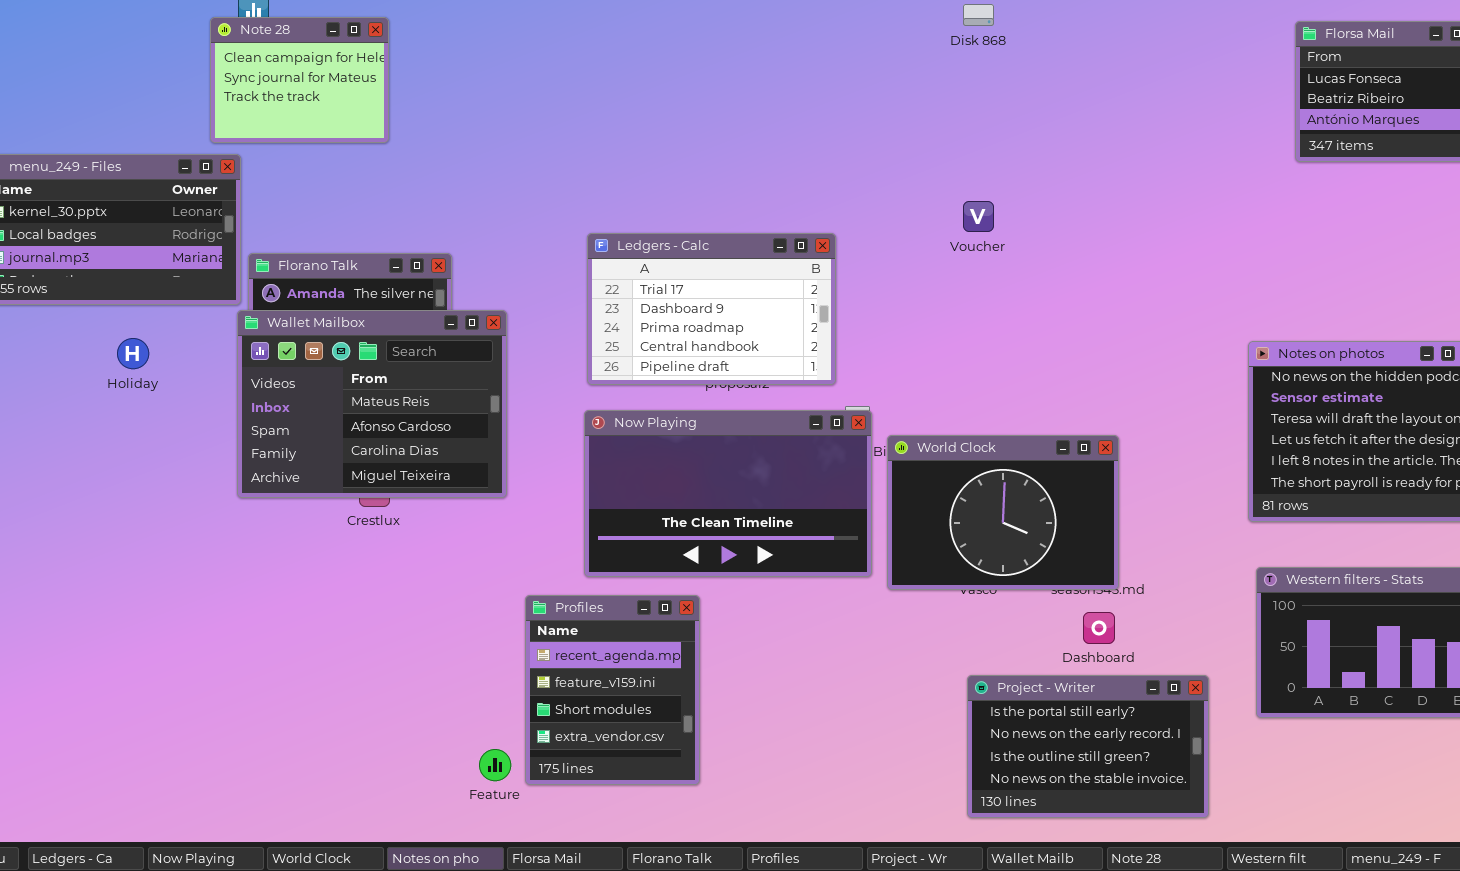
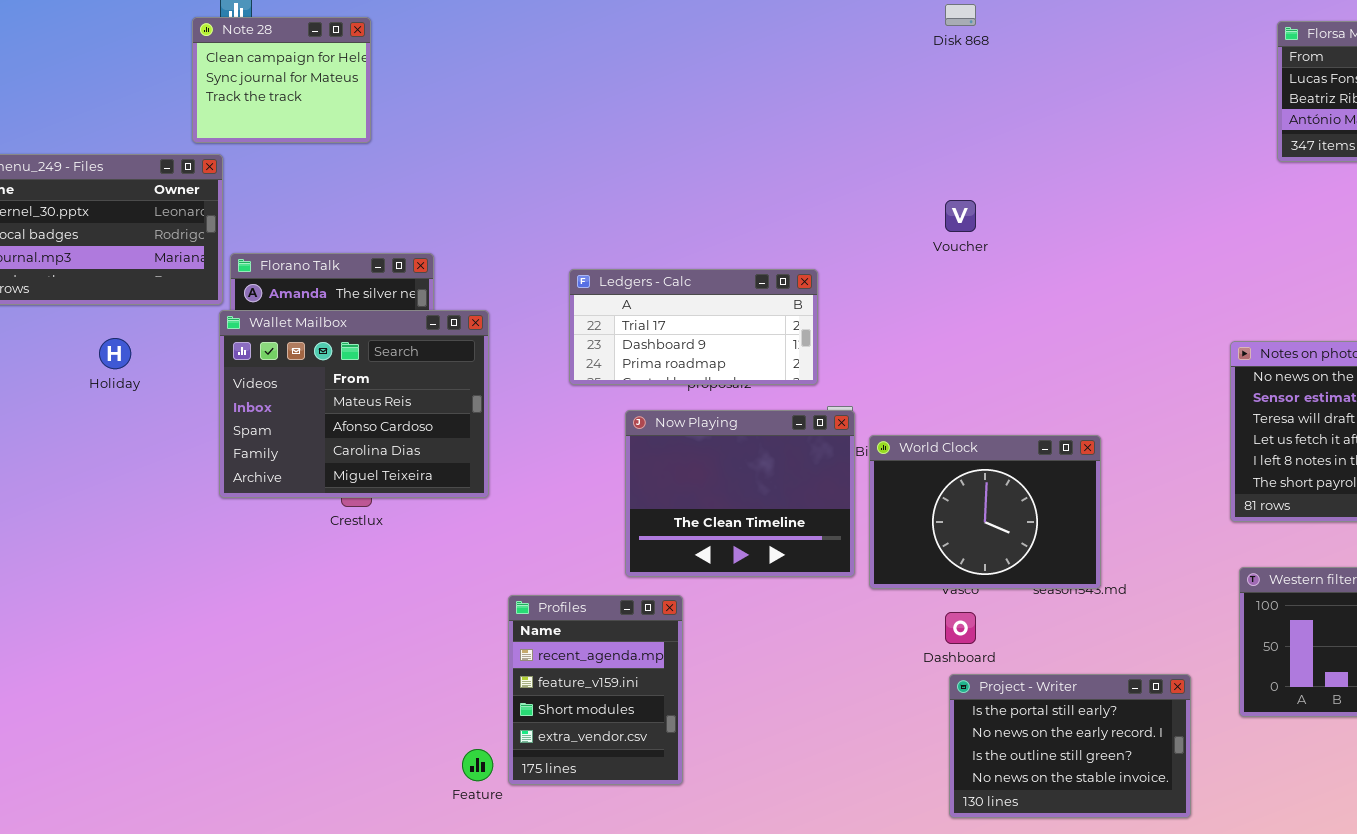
Ledgers - Calc: [587,233,836,385] -> [569,269,818,385], resized
Now Playing: [584,410,872,577] -> [625,410,855,577], resized
Dashboard: [1083,612,1115,644] -> [945,612,976,644], moved

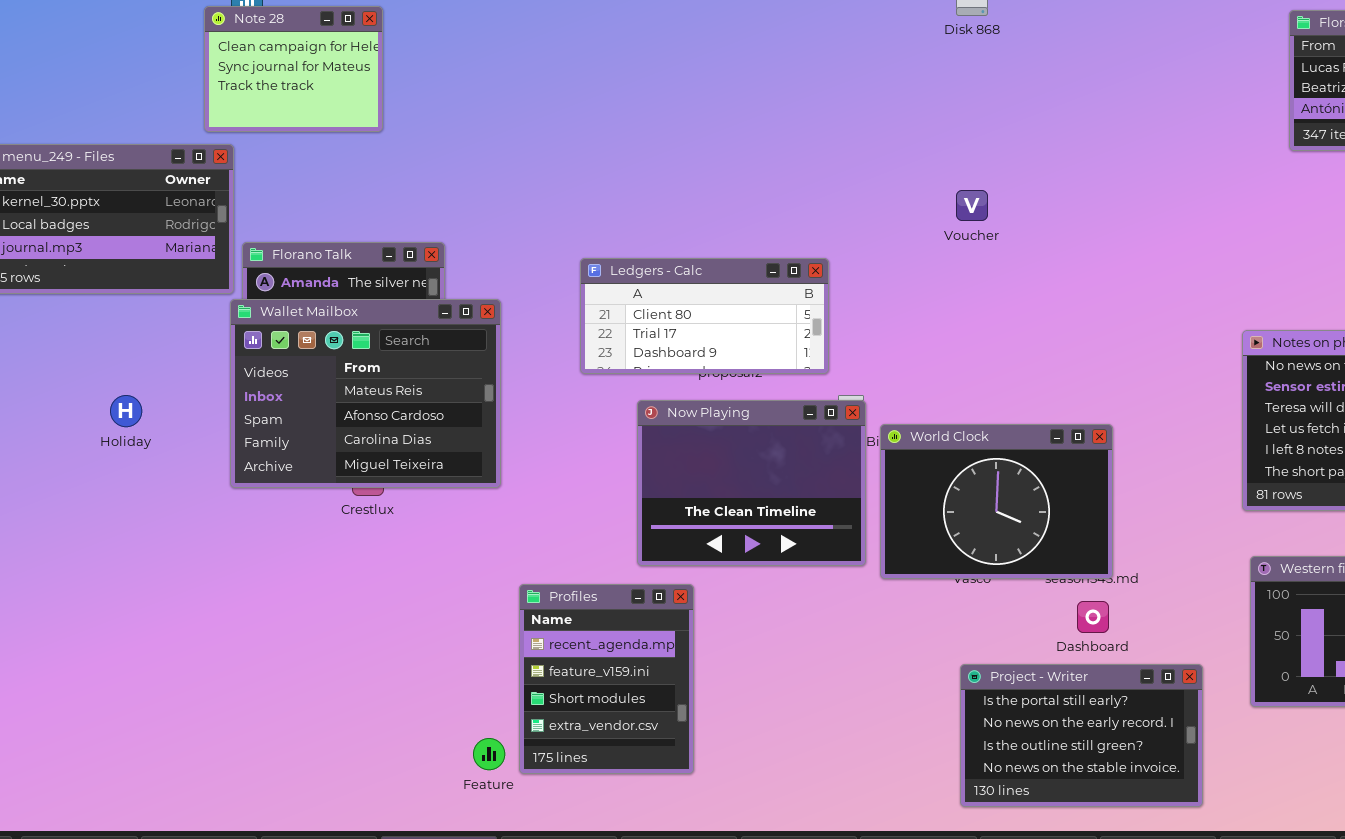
Ledgers - Calc: [569,269,818,385] -> [580,258,829,374], scrolled up 1 row
Holiday: [99,338,131,369] -> [110,395,142,427], moved
Dashboard: [945,612,976,644] -> [1077,601,1109,633], moved

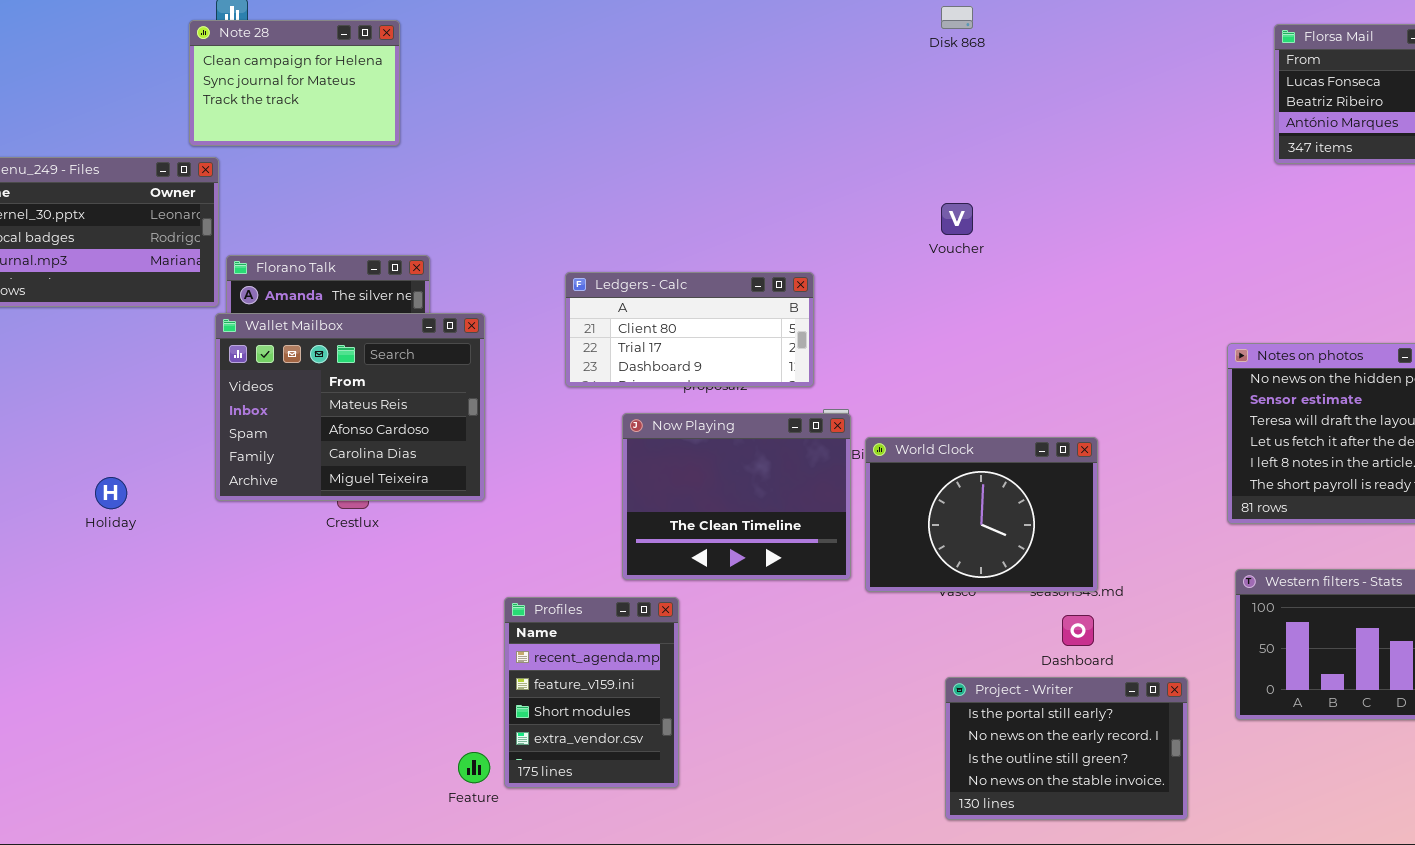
Note 28: [204,6,383,132] -> [189,20,400,146], resized
Holiday: [110,395,142,427] -> [95,477,127,509], moved

